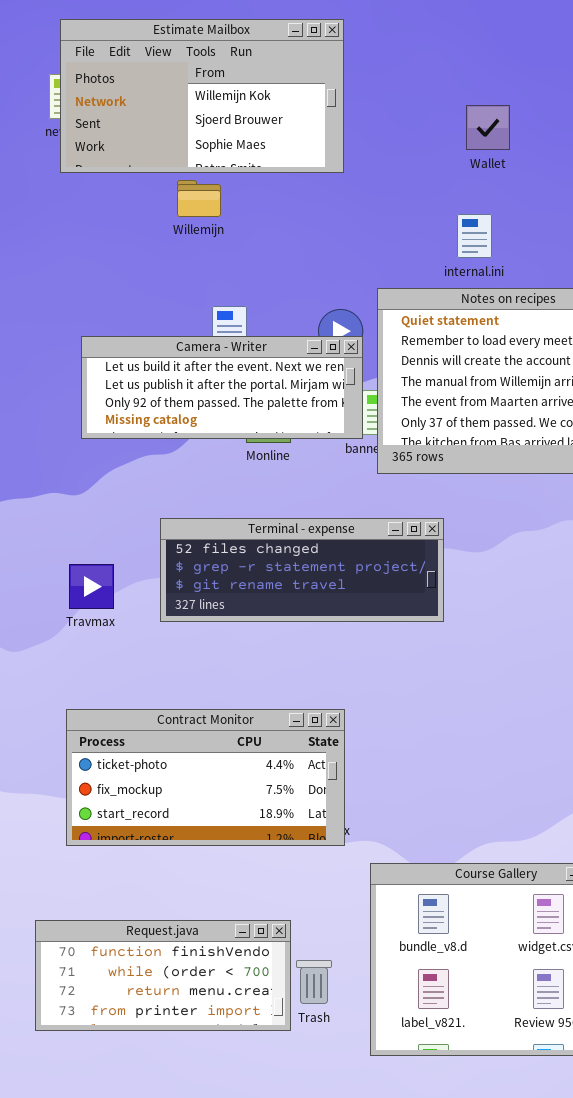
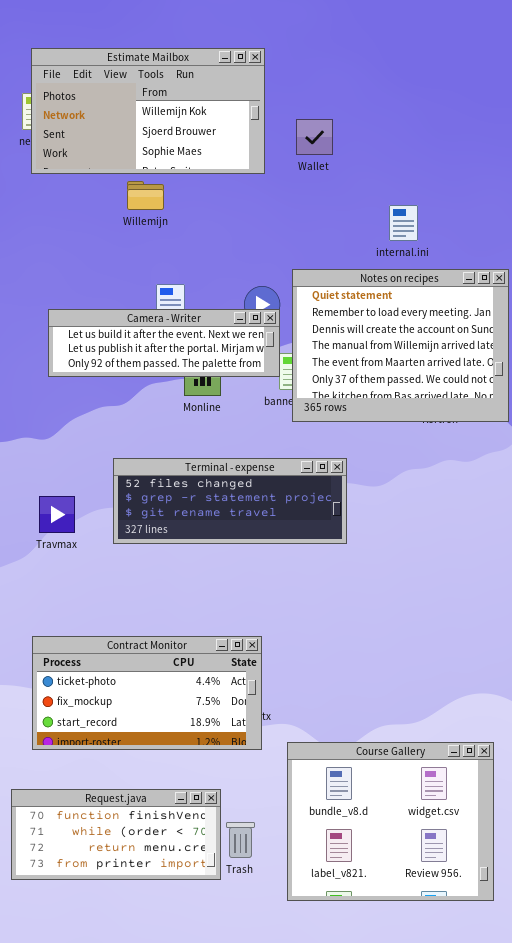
Wallet: [466,105,510,150] -> [296,119,333,155], moved
internal.ini: [457,214,492,258] -> [389,205,418,241], moved
Camera - Writer: [81,336,363,439] -> [48,309,280,377], resized
Contract Monitor: [66,709,345,846] -> [32,636,262,750], moved

